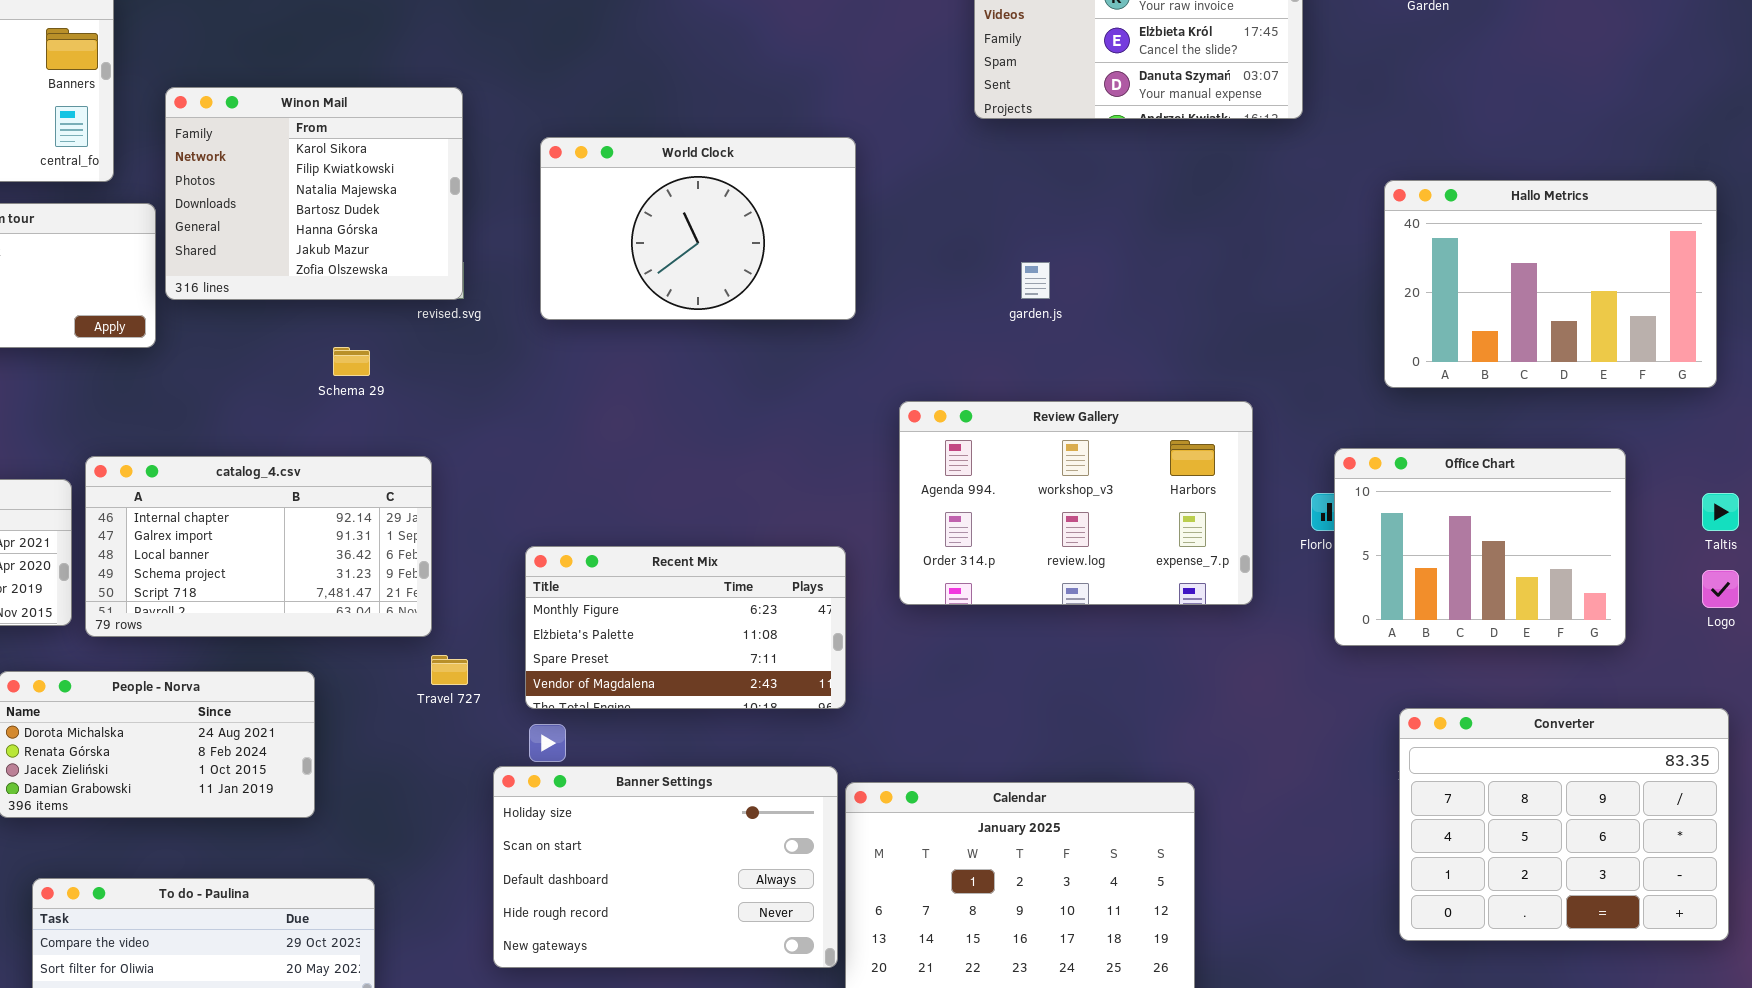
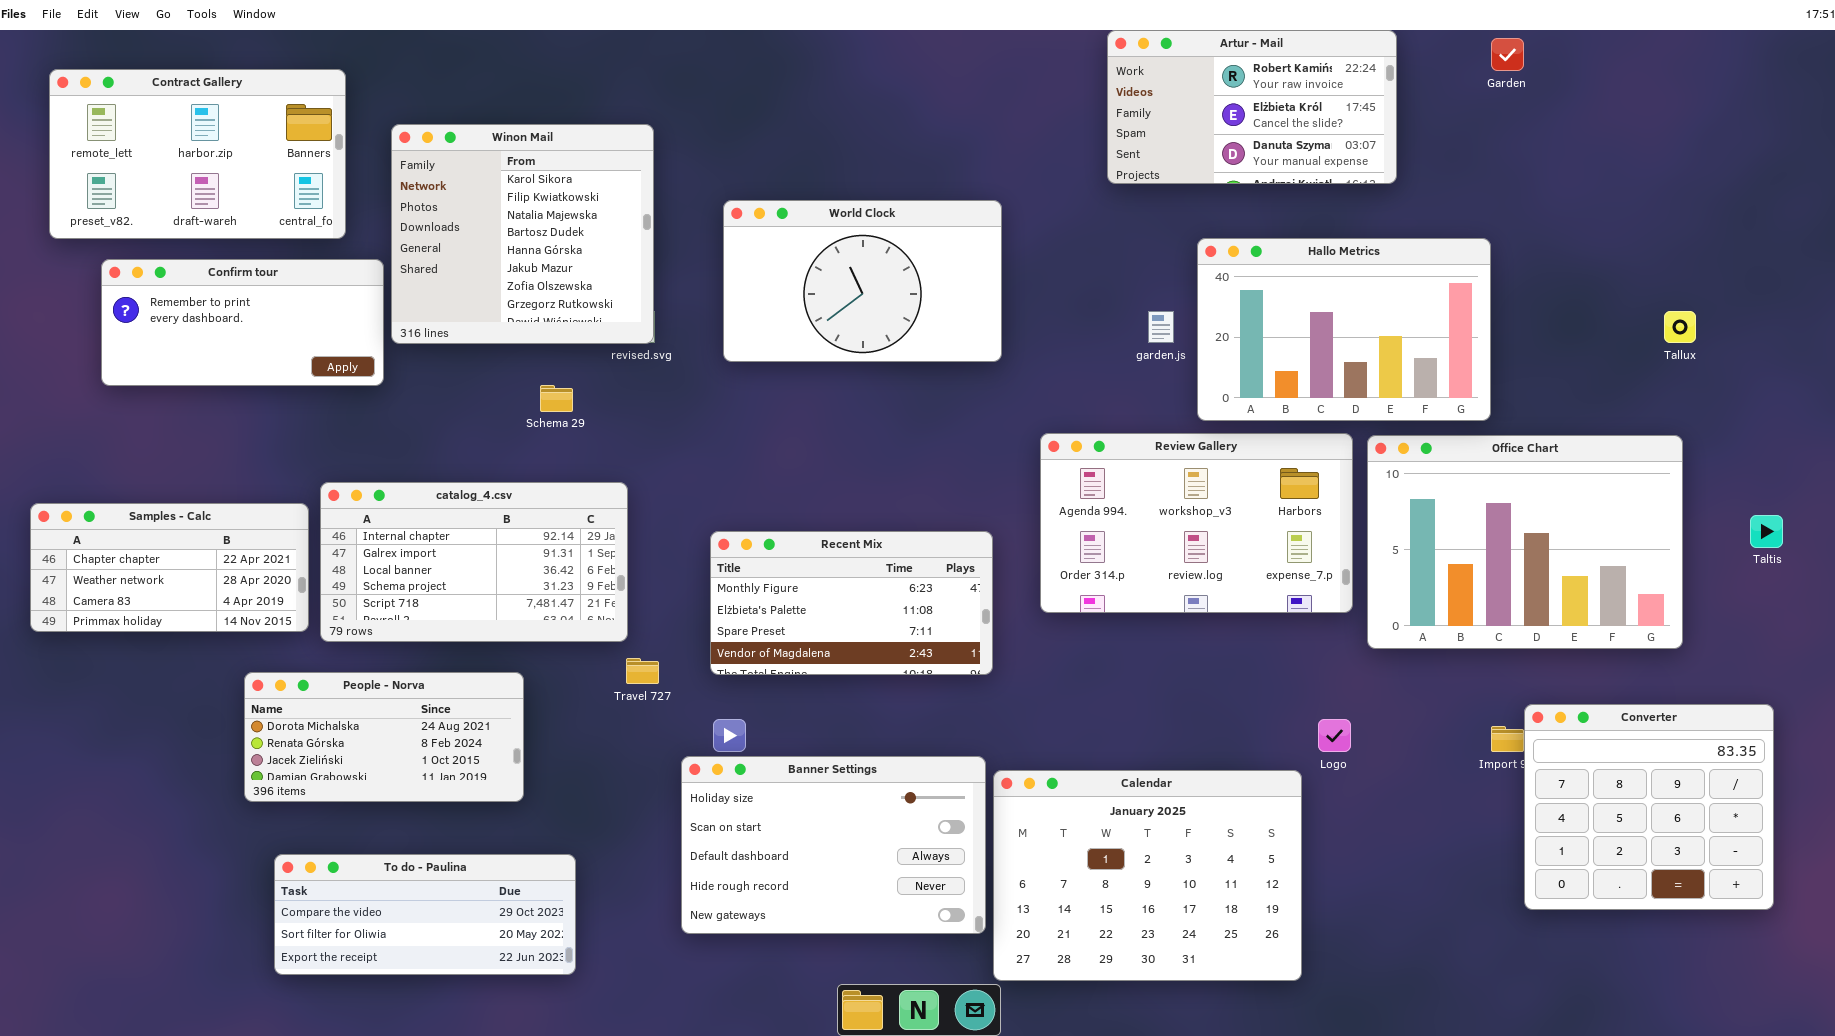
Winon Mail: [165,87,463,300] -> [391,124,654,344], resized
Hallo Metrics: [1384,180,1717,388] -> [1197,238,1491,421], moved
Office Chart: [1334,448,1626,646] -> [1367,435,1683,649], resized
Recent Mix: [525,546,846,709] -> [710,531,993,675], moved
Logo: [1702,570,1739,608] -> [1318,719,1351,752], moved
Converter: [1399,708,1729,941] -> [1524,704,1774,910], resized

